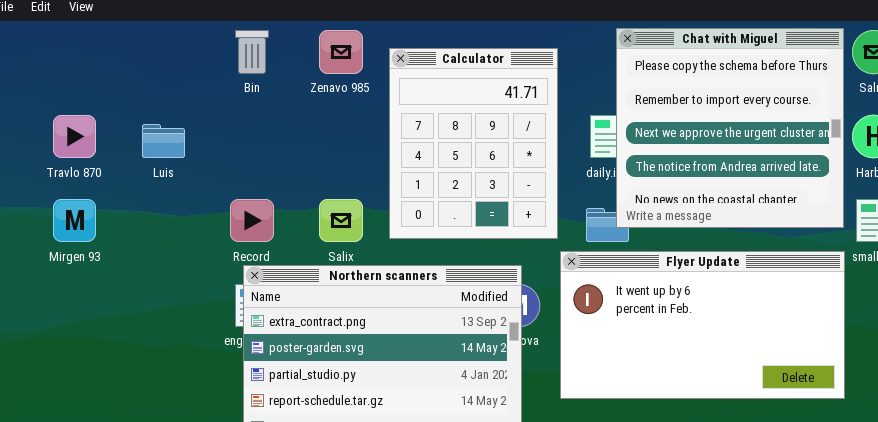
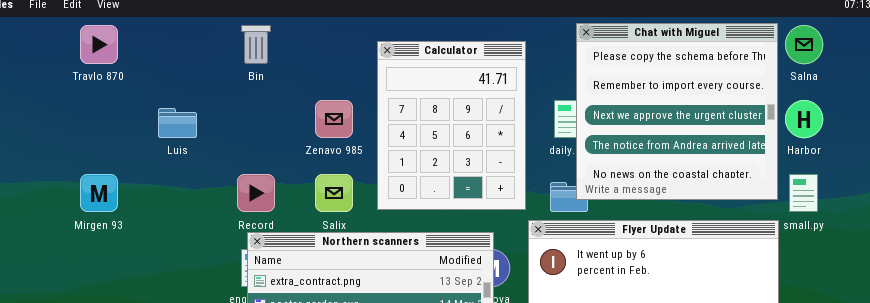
Zenavo 985: [319,30,363,74] -> [315,100,353,138], moved
Travlo 870: [53,115,96,158] -> [80,25,118,64], moved

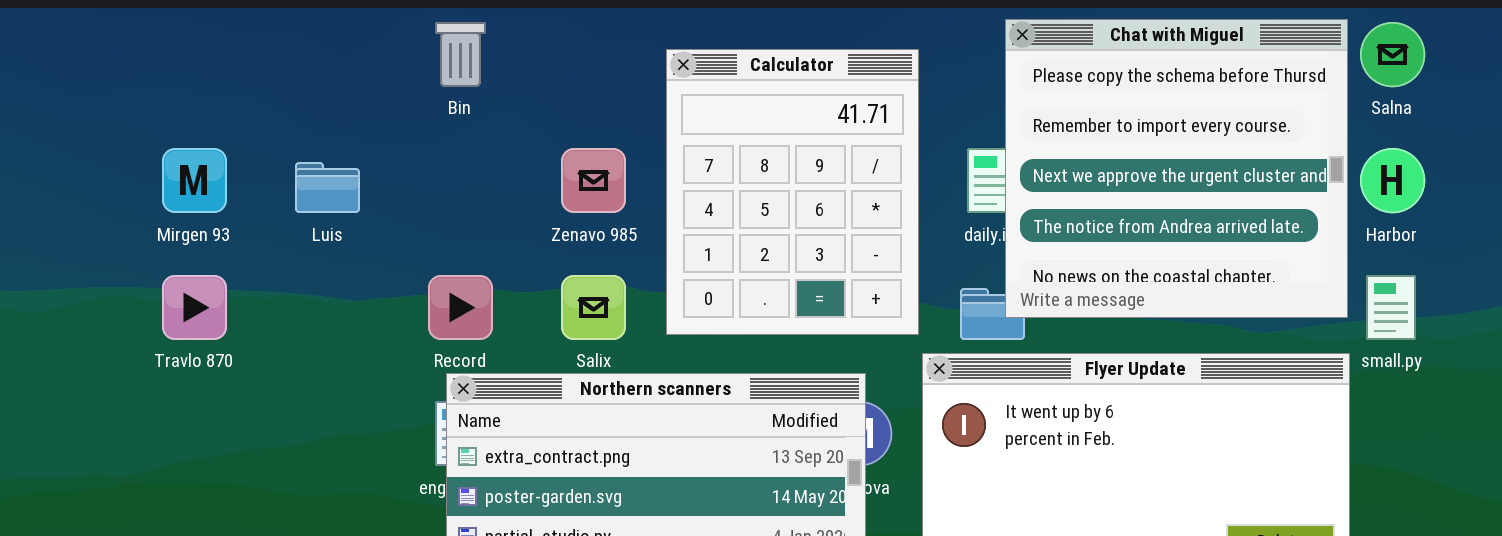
Travlo 870: [80,25,118,64] -> [162,275,227,340], moved
Mirgen 93: [80,174,118,212] -> [162,148,227,213], moved

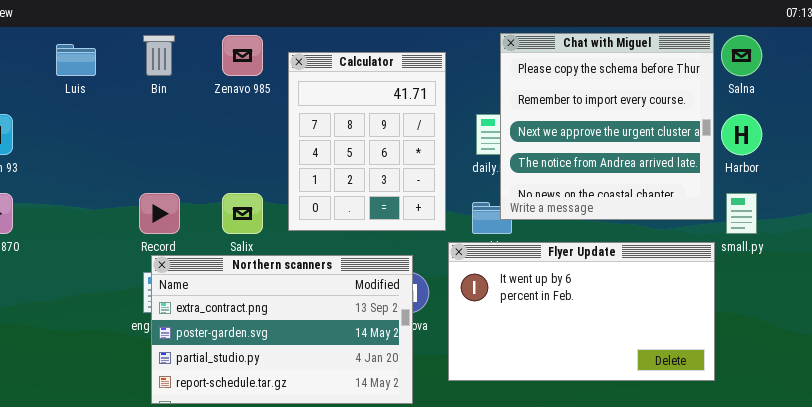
Zenavo 985: [561,148,626,213] -> [222,35,263,76], moved
Luis: [295,162,360,213] -> [56,44,96,76], moved

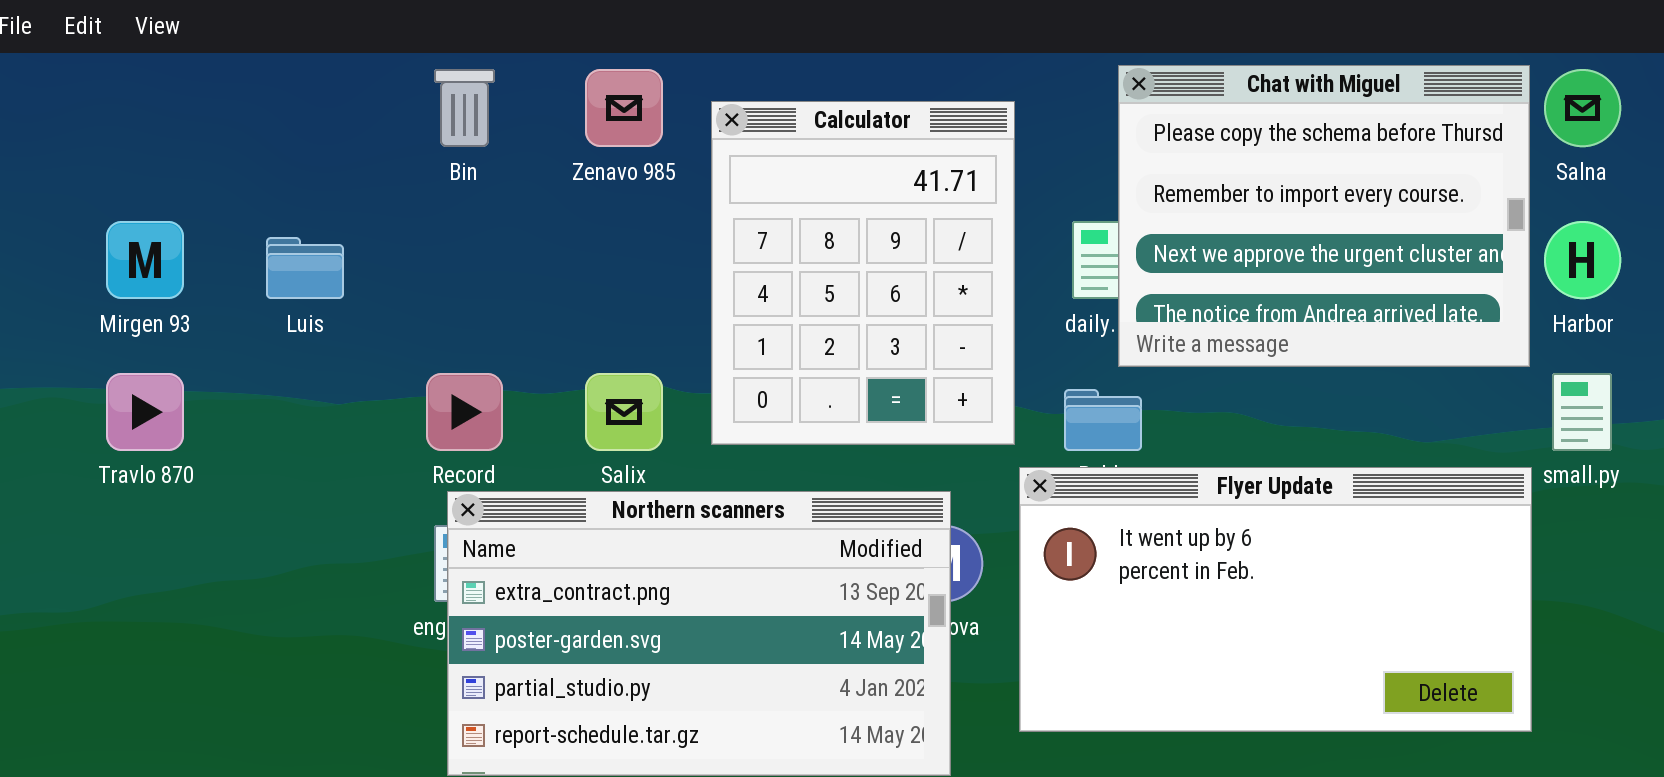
Chat with Miguel: [500,33,714,220] -> [1118,65,1530,367], resized
Luis: [56,44,96,76] -> [266,237,344,299], moved

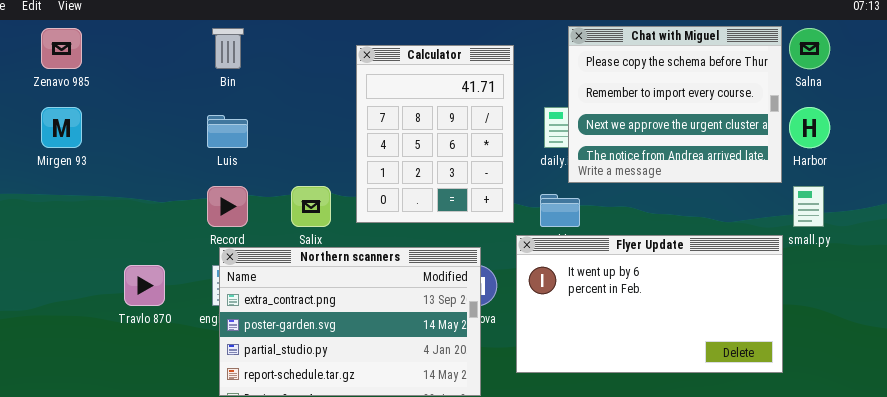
Zenavo 985: [585,69,663,147] -> [41,28,82,69], moved
Luis: [266,237,344,299] -> [207,115,248,148], moved
Travlo 870: [106,373,184,451] -> [124,265,165,306], moved

